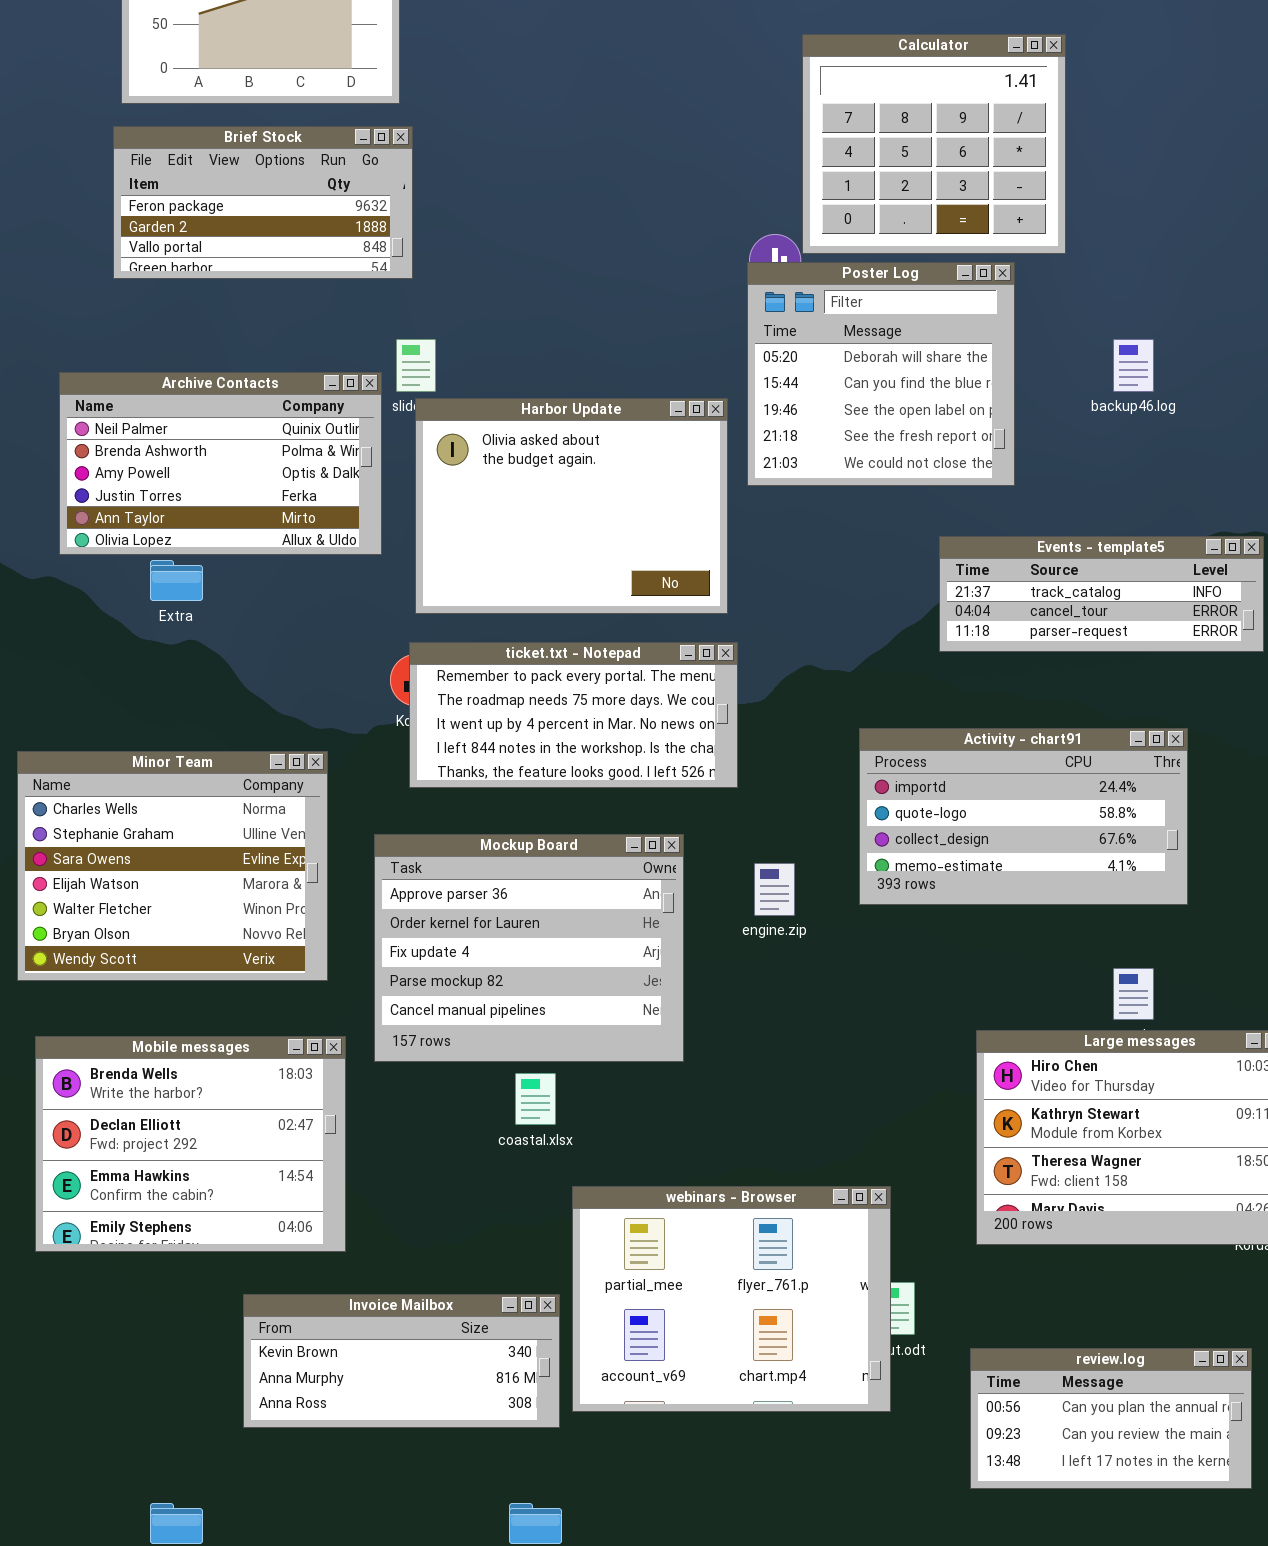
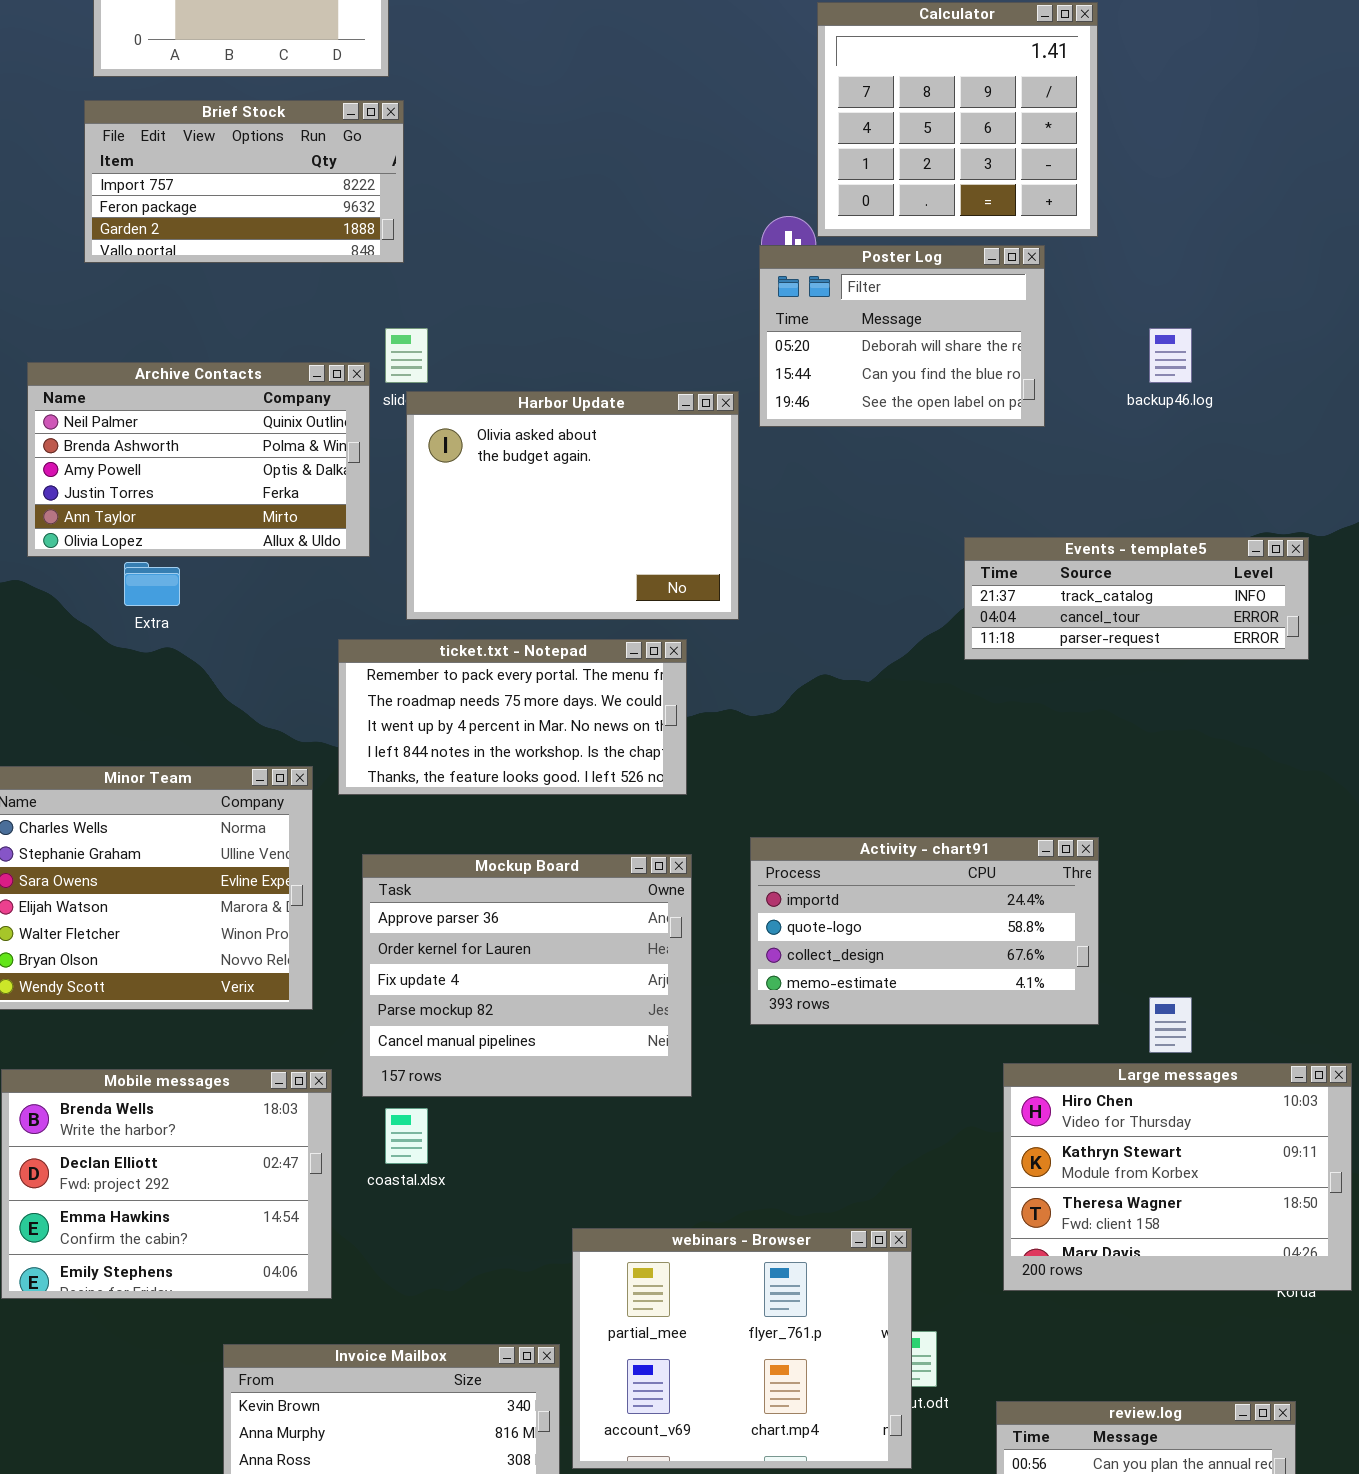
Brief Stock: [113,126,413,279] -> [84,100,404,263], scrolled up 1 row
Poster Log: [747,262,1015,486] -> [759,245,1045,427], resized
ticket.txt - Notepad: [409,642,738,788] -> [338,639,687,795], moved
Activity - chart91: [859,728,1188,905] -> [750,837,1099,1025], moved
coastal.xlsx: [515,1073,556,1125] -> [385,1108,428,1164], moved

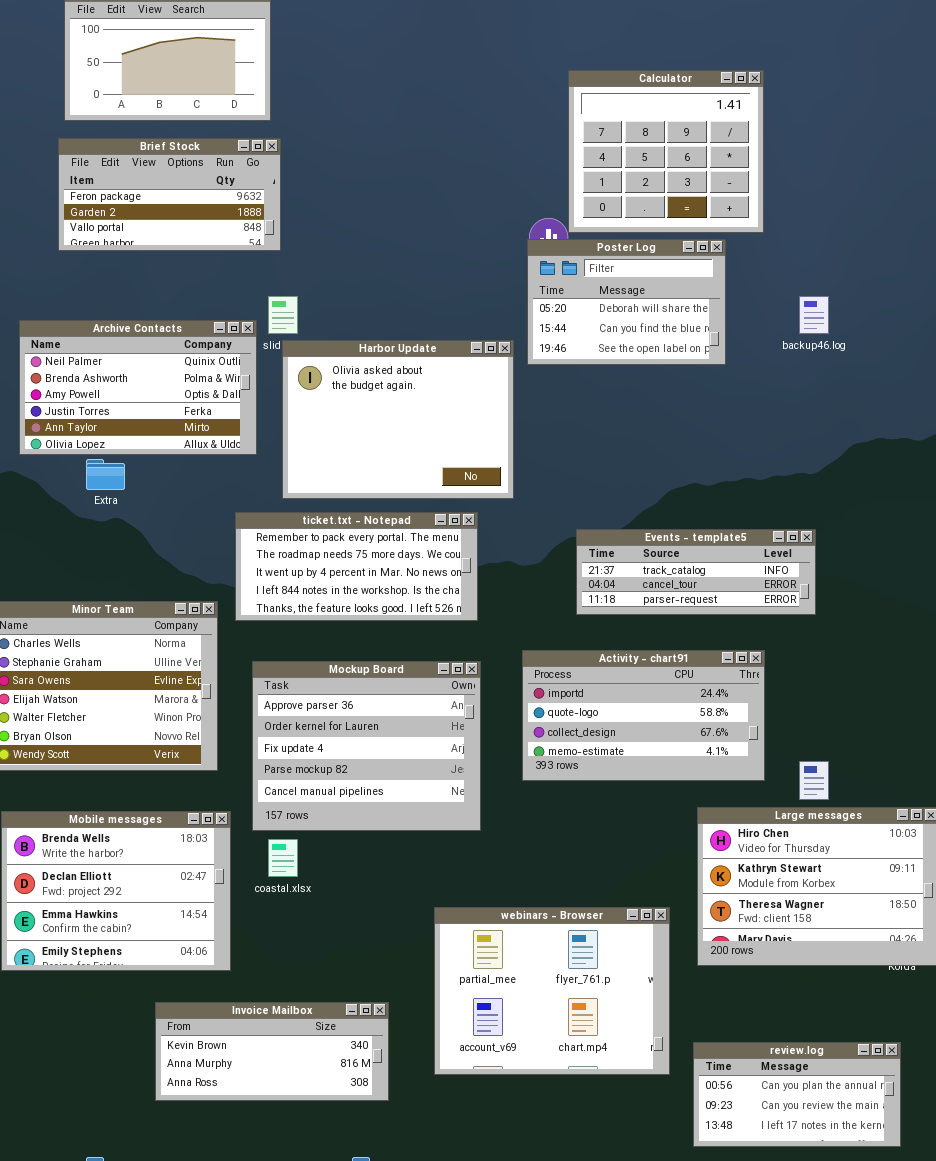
Brief Stock: [84,100,404,263] -> [58,138,281,251], scrolled down 1 row
Events - template5: [964,537,1309,660] -> [576,529,816,615], moved
webinars - Browser: [572,1228,912,1469] -> [434,907,670,1075], moved

